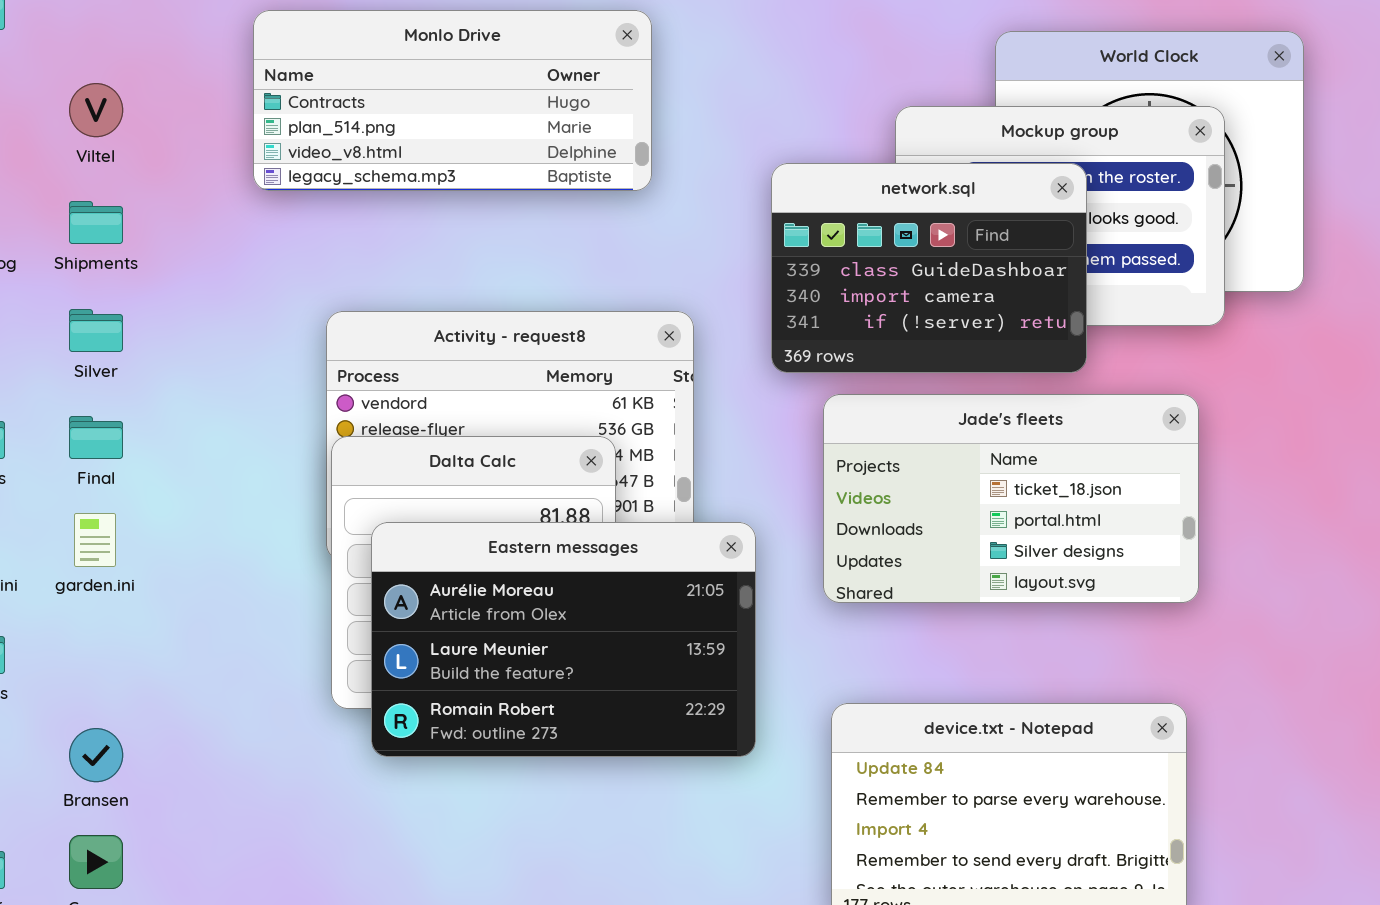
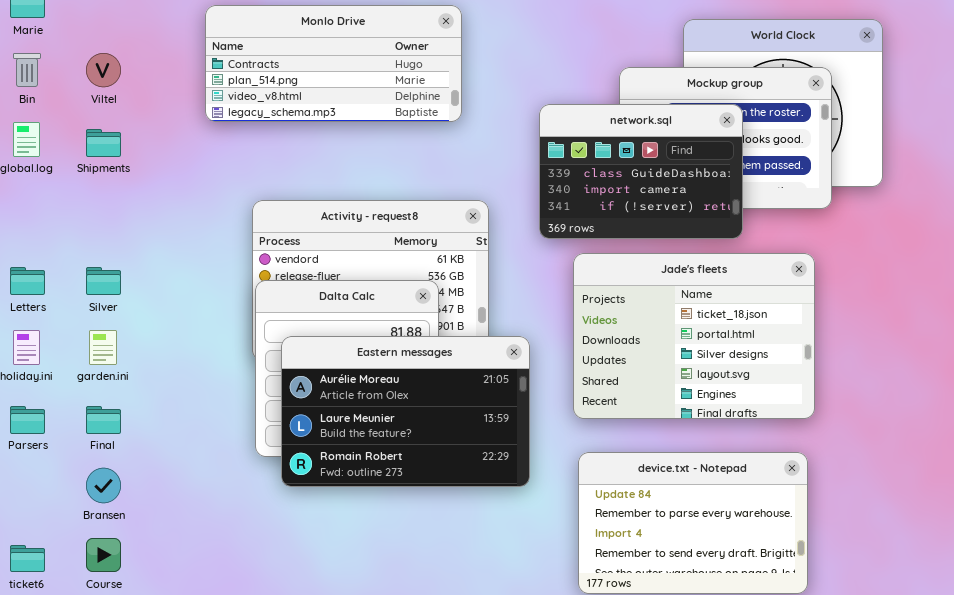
Silver: [69,309,123,352] -> [86,267,121,295], moved
Jade's fleets: [823,394,1199,603] -> [573,253,815,419], resized
Final: [69,416,123,459] -> [86,406,121,434], moved

